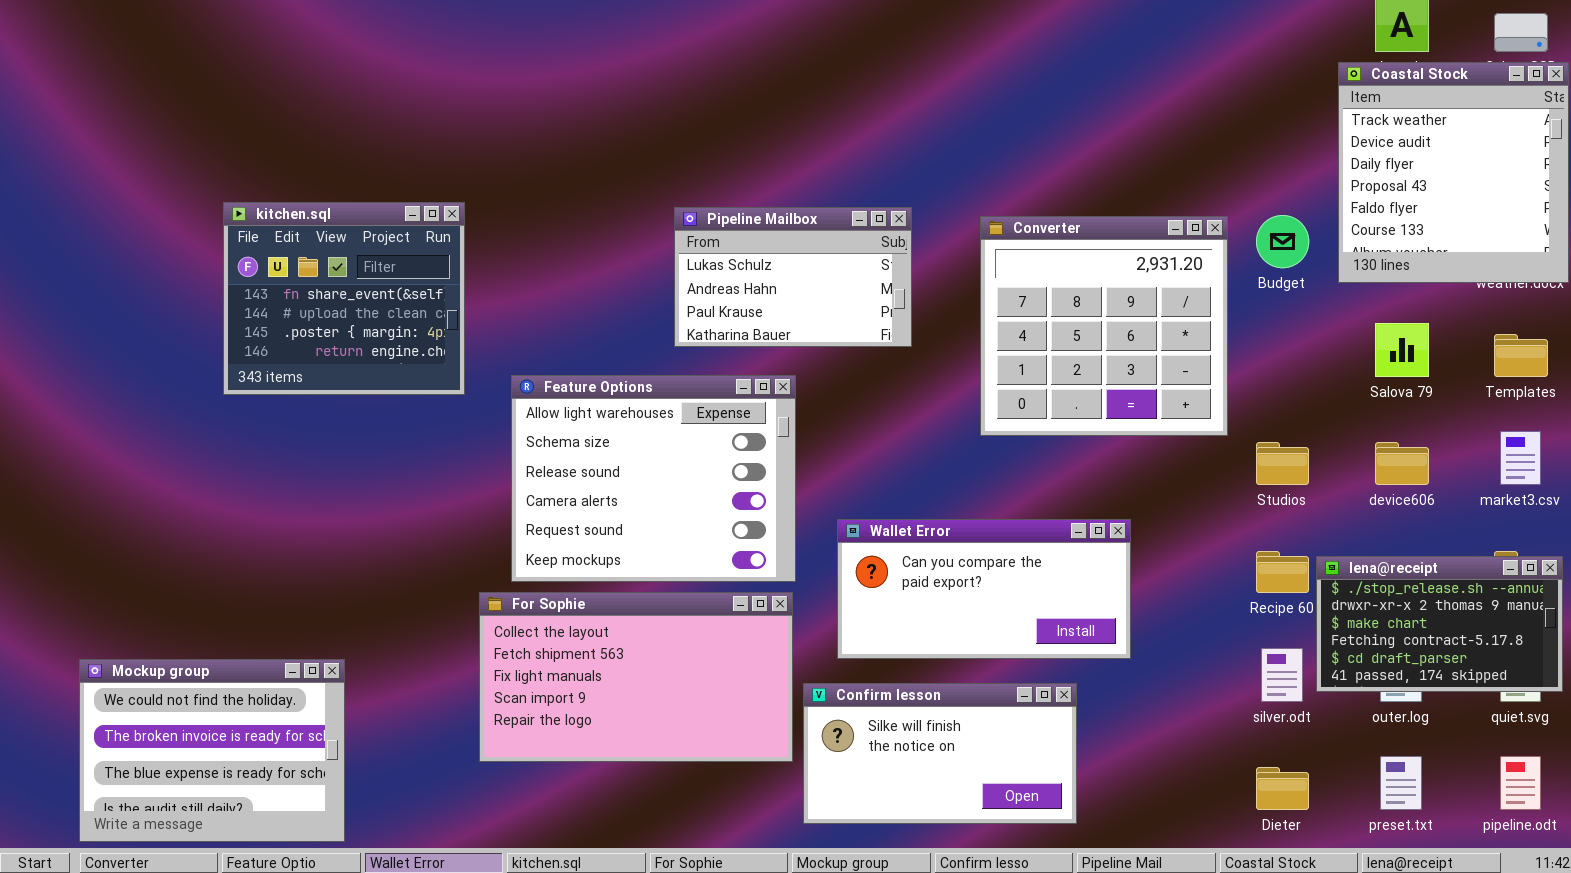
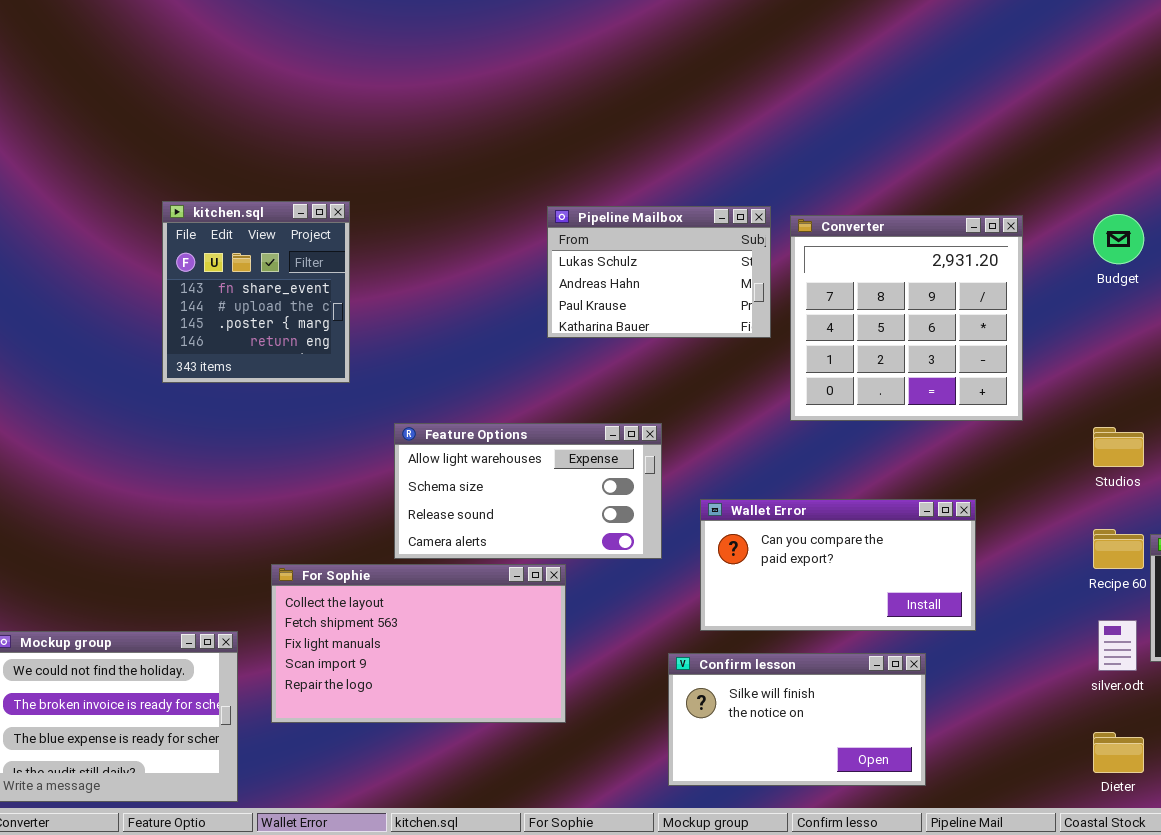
kitchen.sql: [223,202,465,395] -> [162,201,350,383], resized
Converter: [980,216,1228,436] -> [790,215,1023,421], moved
Feature Options: [511,375,796,582] -> [394,423,662,559], resized
For Sophie: [479,592,793,762] -> [271,564,566,723], moved

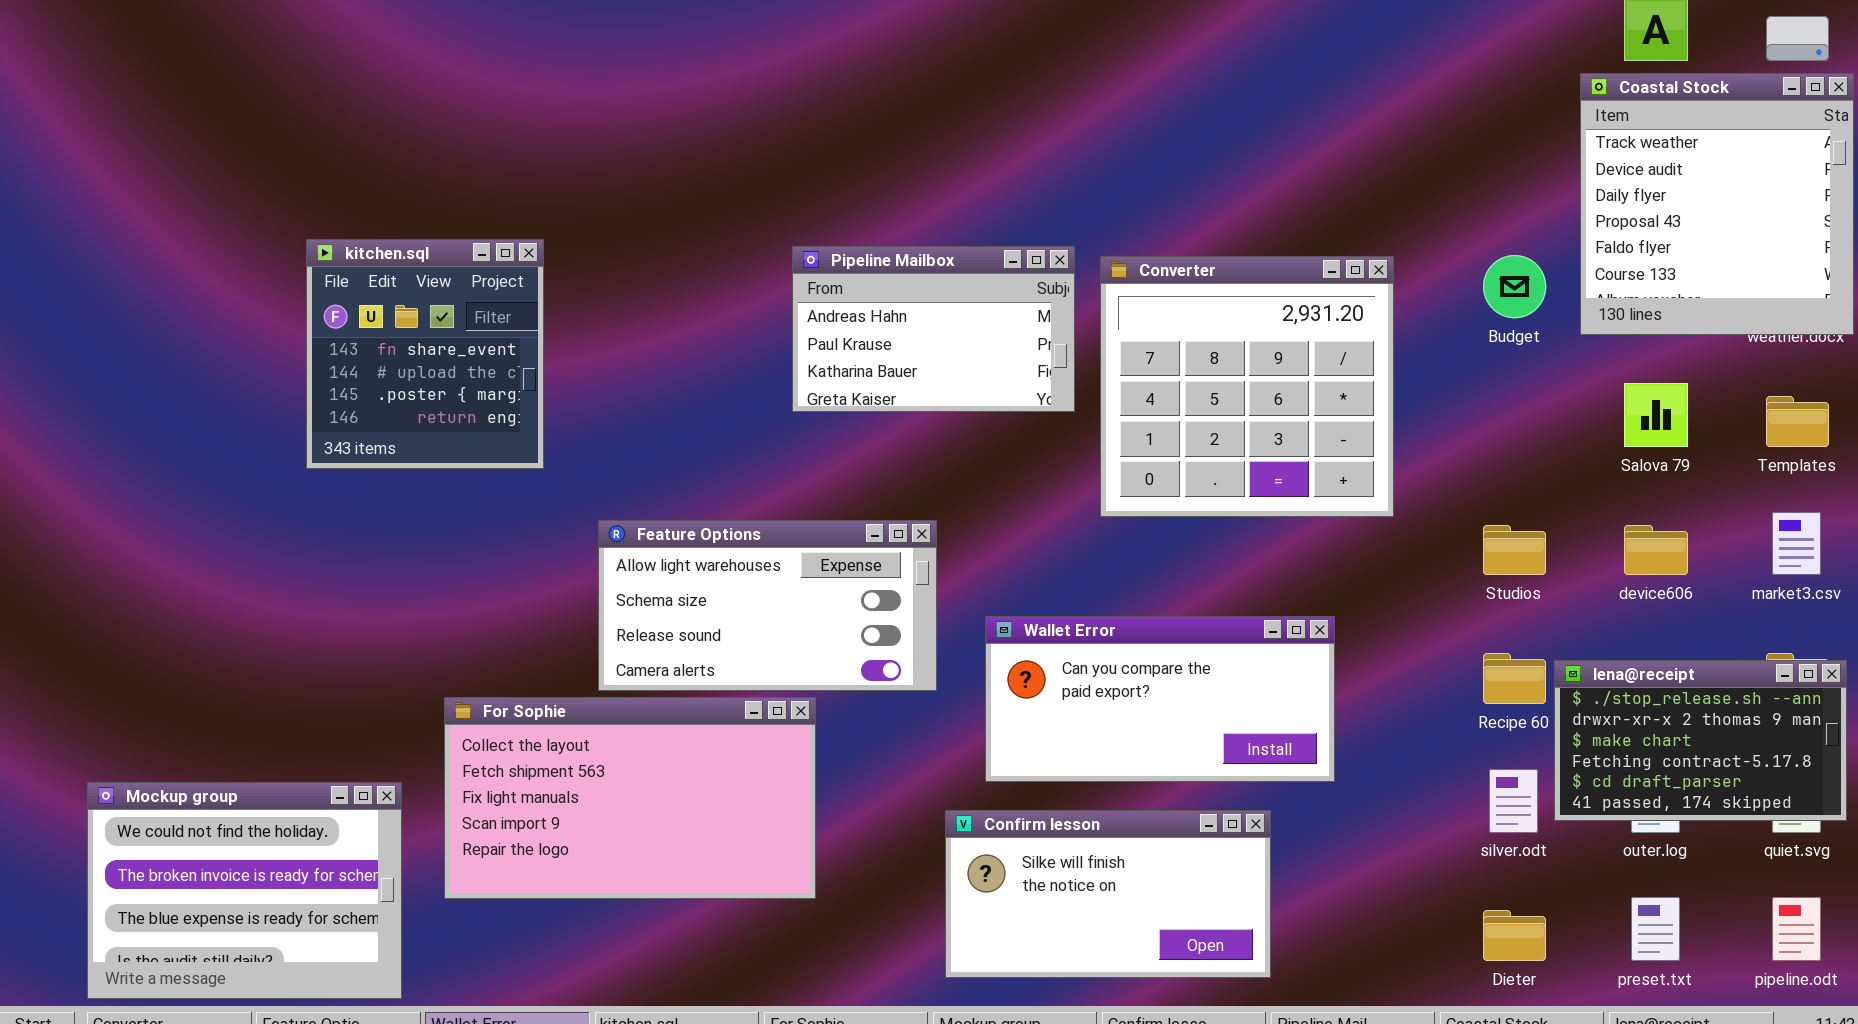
Pipeline Mailbox: [547,206,771,338] -> [792,246,1075,412], scrolled down 1 row

